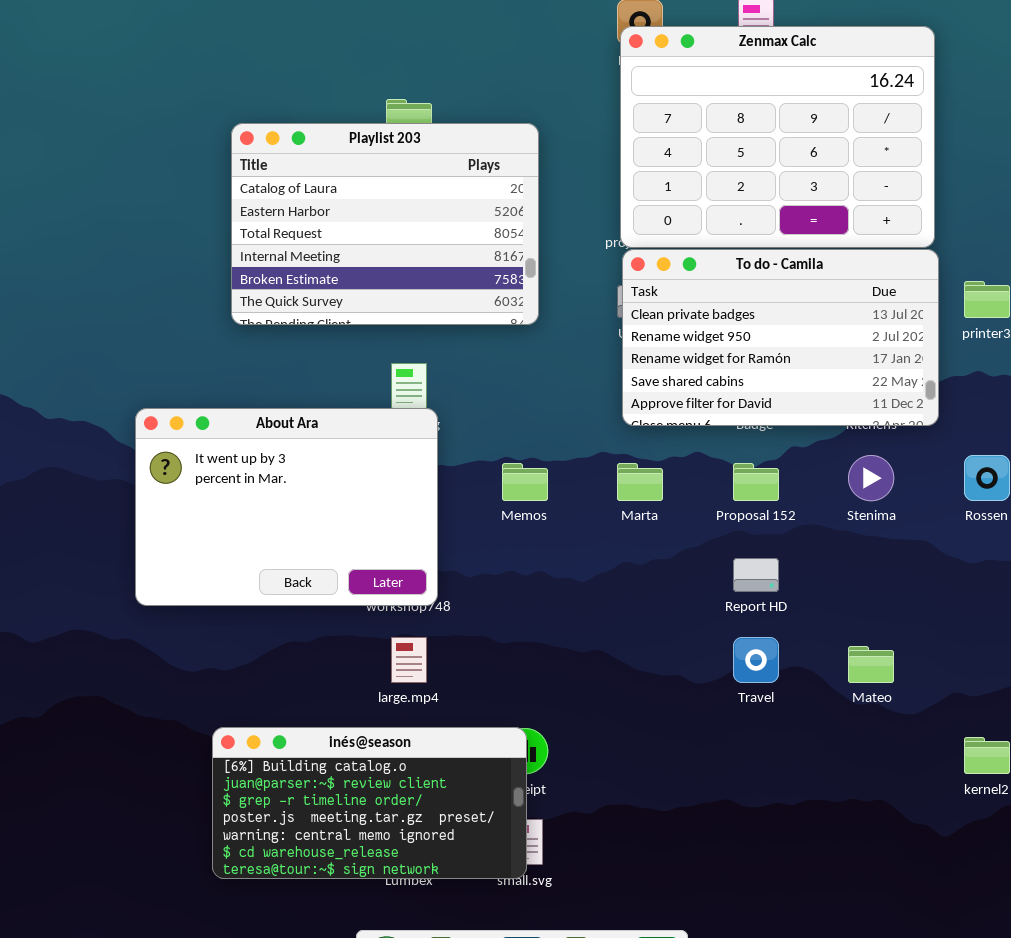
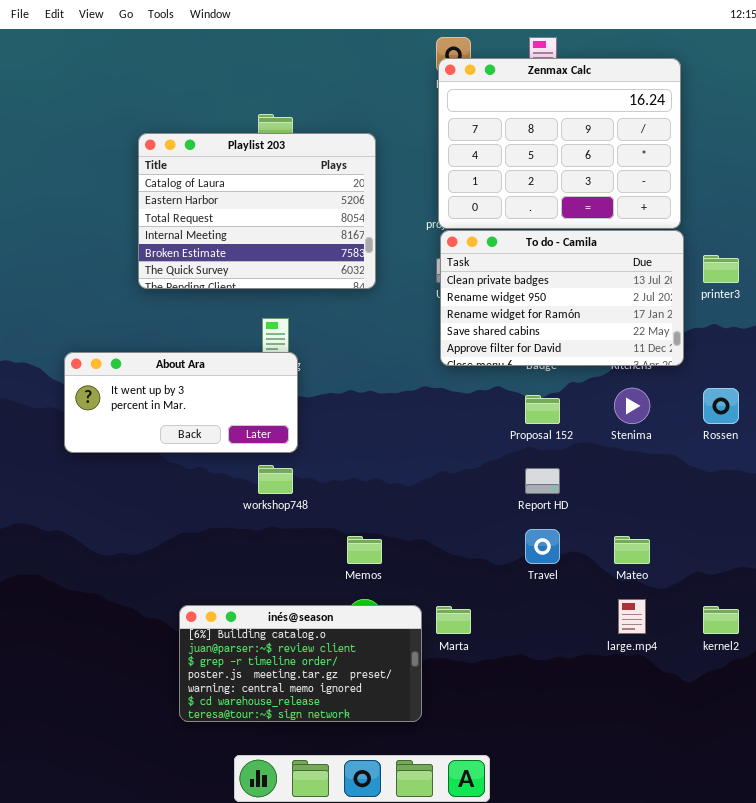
About Ara: [135,408,438,606] -> [64,352,298,453], resized
Memos: [502,463,548,501] -> [347,536,382,564], moved
Marta: [617,463,663,501] -> [436,606,471,634], moved
large.mp4: [391,637,427,683] -> [618,599,646,634], moved
inés@season: [212,727,527,879] -> [179,605,422,722], moved

